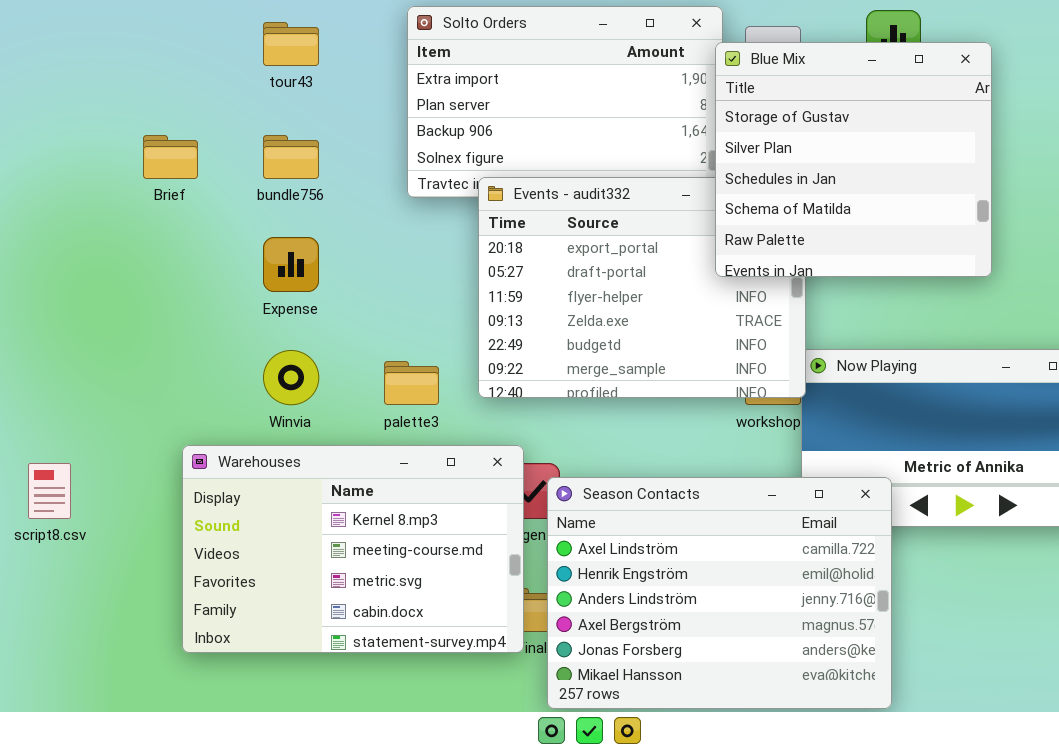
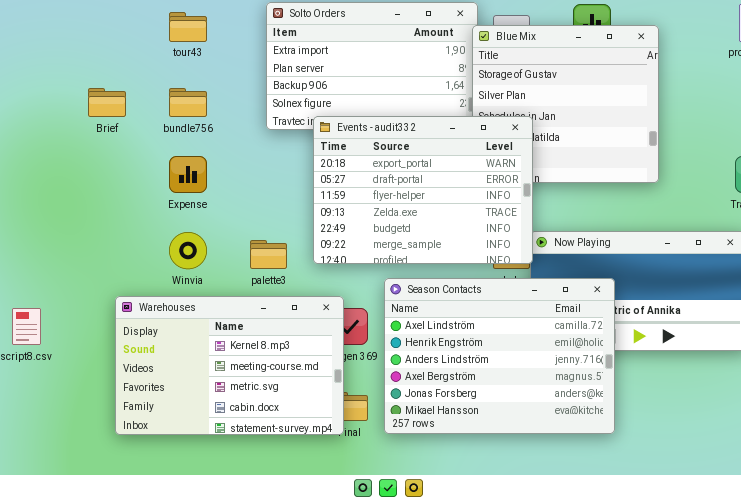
Events - audit332: [478,177,806,398] -> [313,116,533,264], raised
Season Contacts: [547,477,892,709] -> [384,278,615,434], moved

